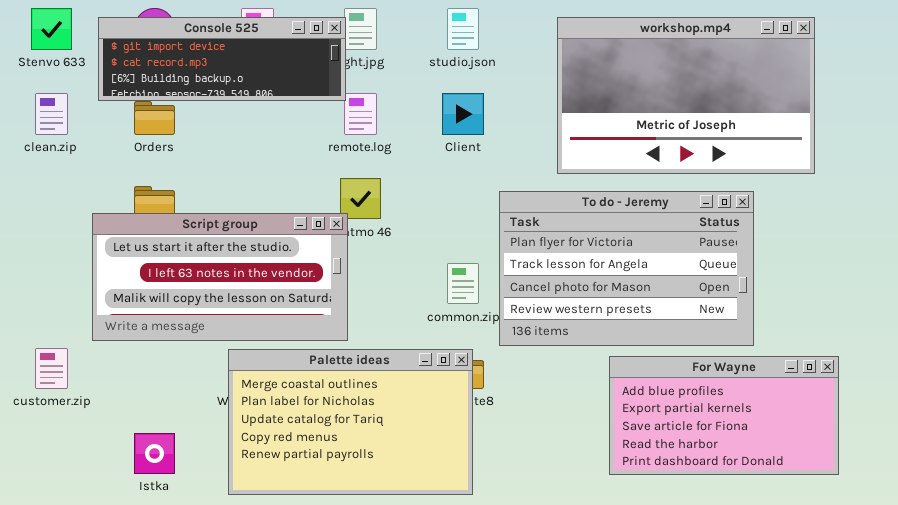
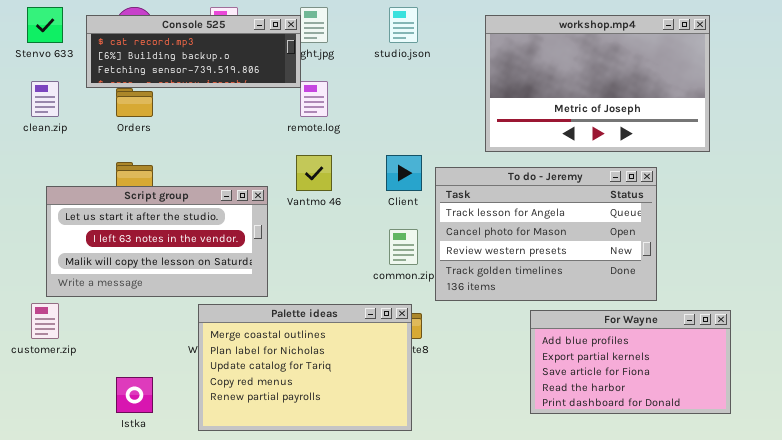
Console 525: [98,17,346,101] -> [86,15,301,88], scrolled down 1 row
Client: [442,93,484,135] -> [386,155,422,191], moved
To do - Jeremy: [499,191,754,346] -> [435,167,657,301], scrolled down 1 row
Script group: [92,213,348,341] -> [46,186,268,297], moved

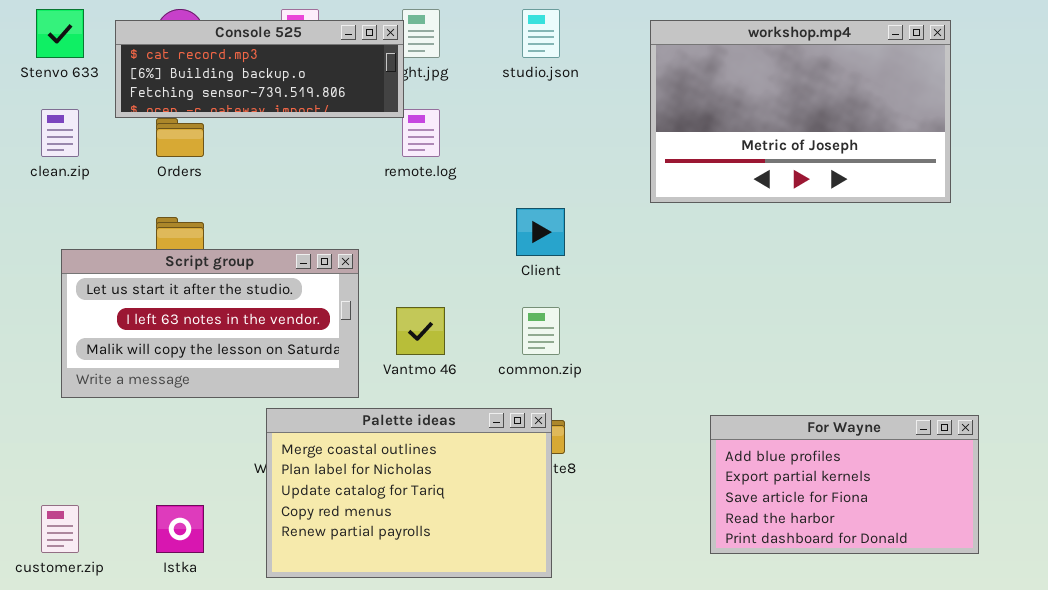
Vantmo 46: [296,155,332,191] -> [396,307,445,355], moved
To do - Jeremy: [435,167,657,301] -> none, closed
customer.zip: [31,303,59,339] -> [41,505,79,553], moved

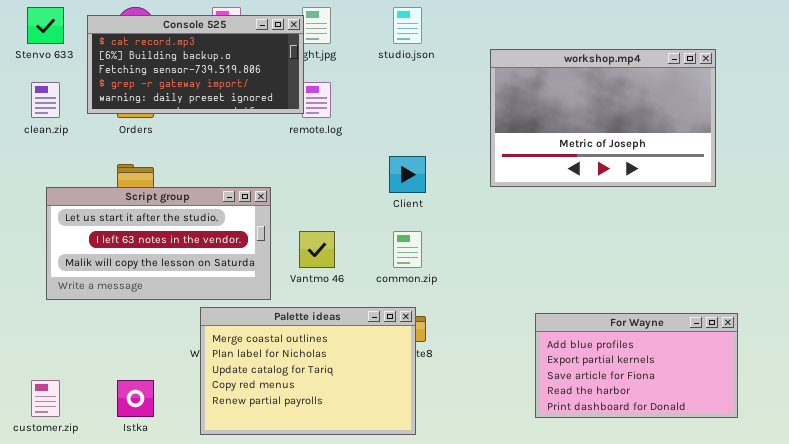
Console 525: [115,20,404,118] -> [87,15,304,114], resized
workshop.mp4: [650,20,951,203] -> [490,49,716,187], moved

